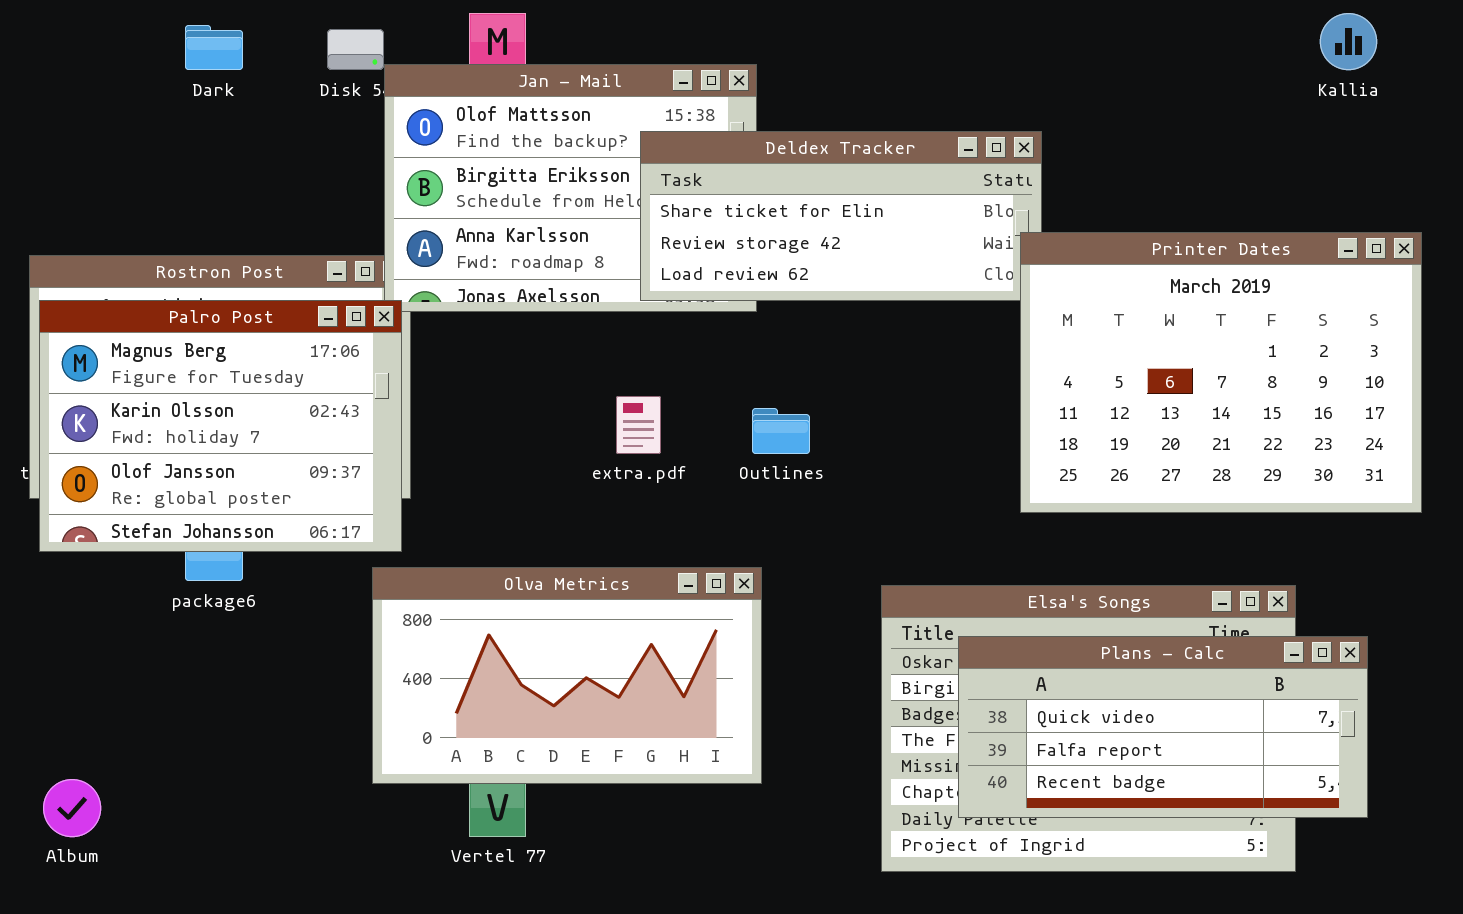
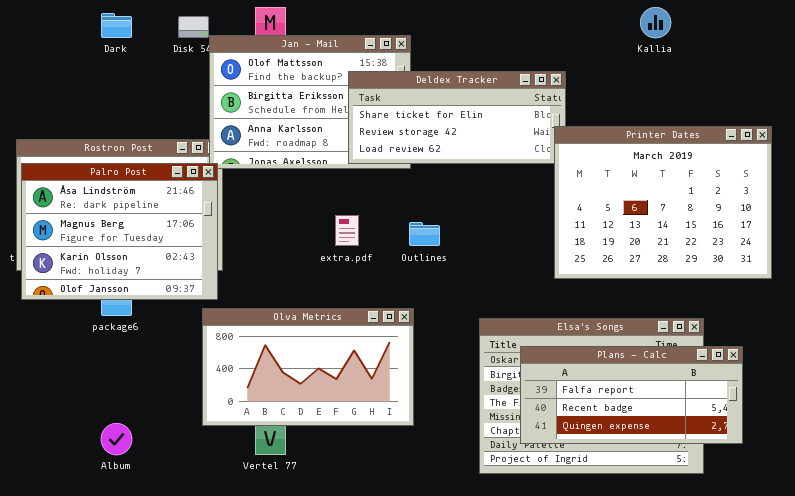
Kallia: [1320,13,1377,70] -> [640,7,671,38], moved
Palro Post: [39,300,402,552] -> [21,163,218,300], scrolled up 1 row
Plans - Calc: [958,636,1368,818] -> [520,346,743,444], scrolled down 1 row
Album: [43,779,101,837] -> [101,423,132,455], moved

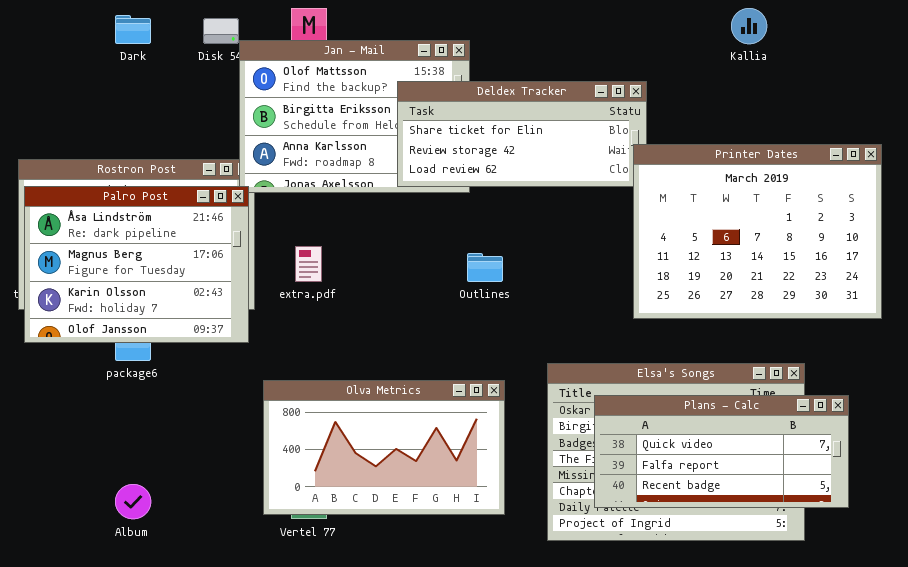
extra.pdf: [335,215,359,246] -> [295,246,322,282], moved
Olva Metrics: [202,308,414,426] -> [263,380,505,515], moved
Plans - Calc: [520,346,743,444] -> [594,395,849,508], scrolled up 1 row

